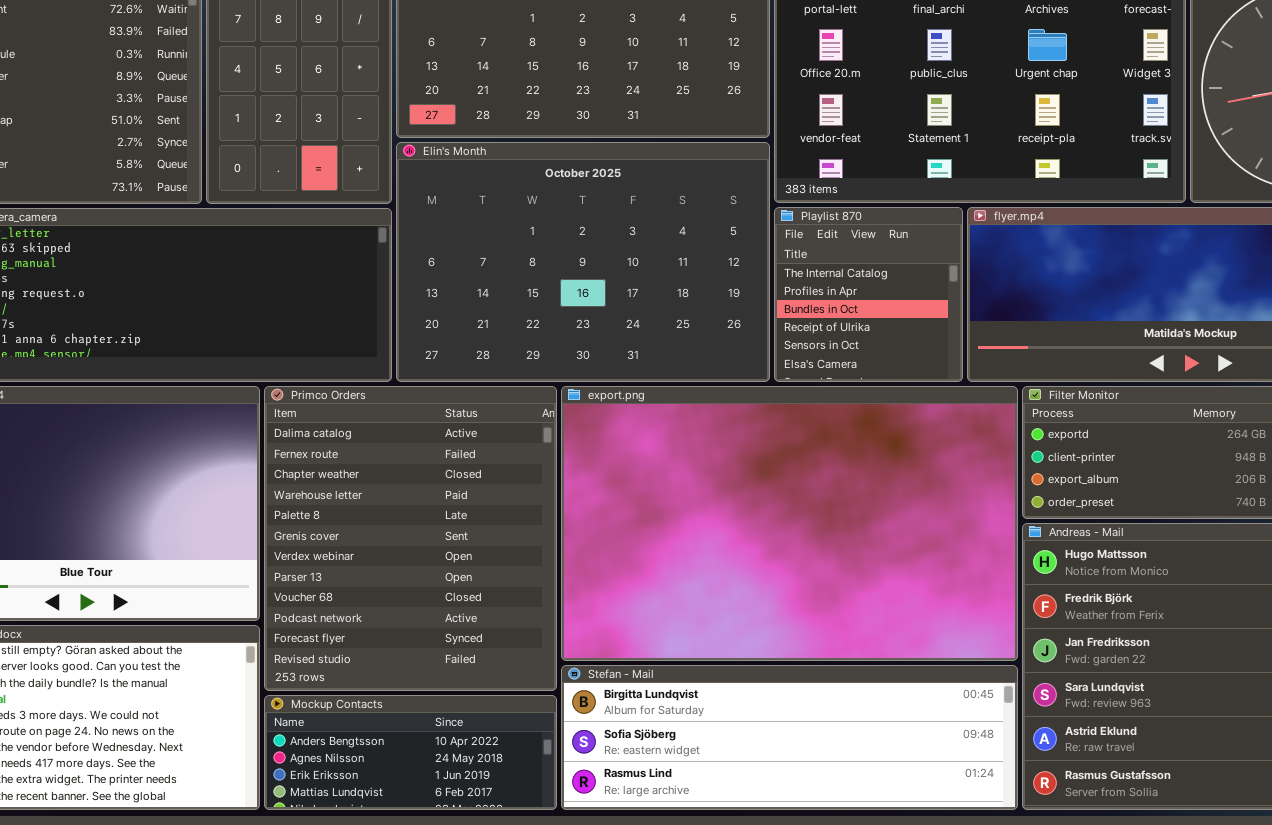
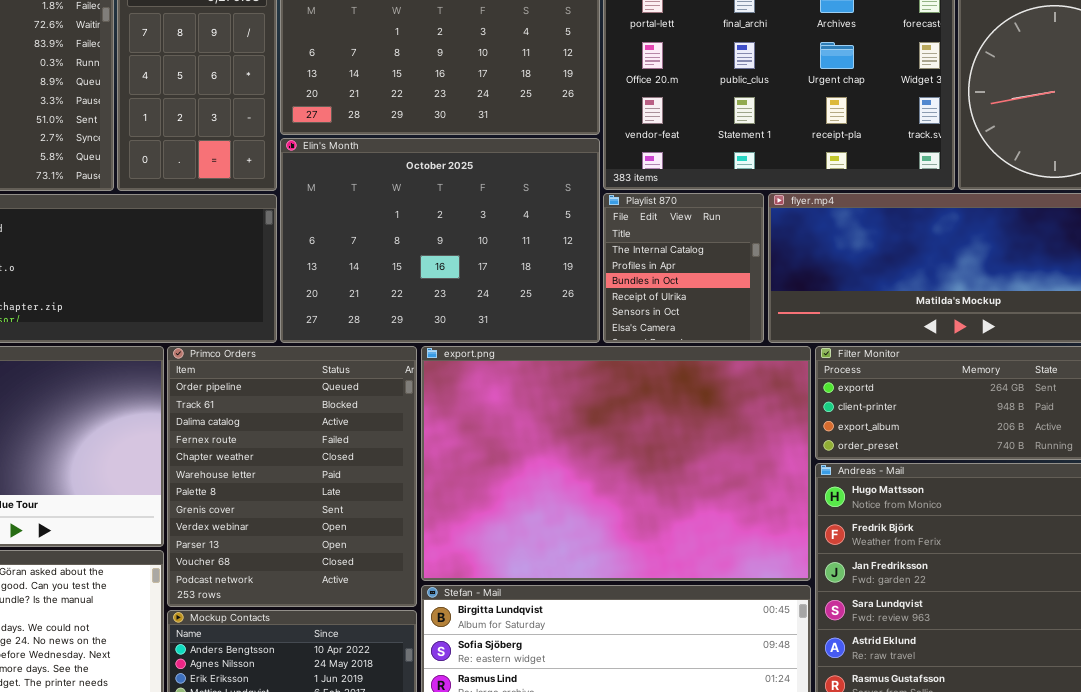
Primco Orders: [264,386,557,691] -> [167,346,417,607], scrolled up 2 rows

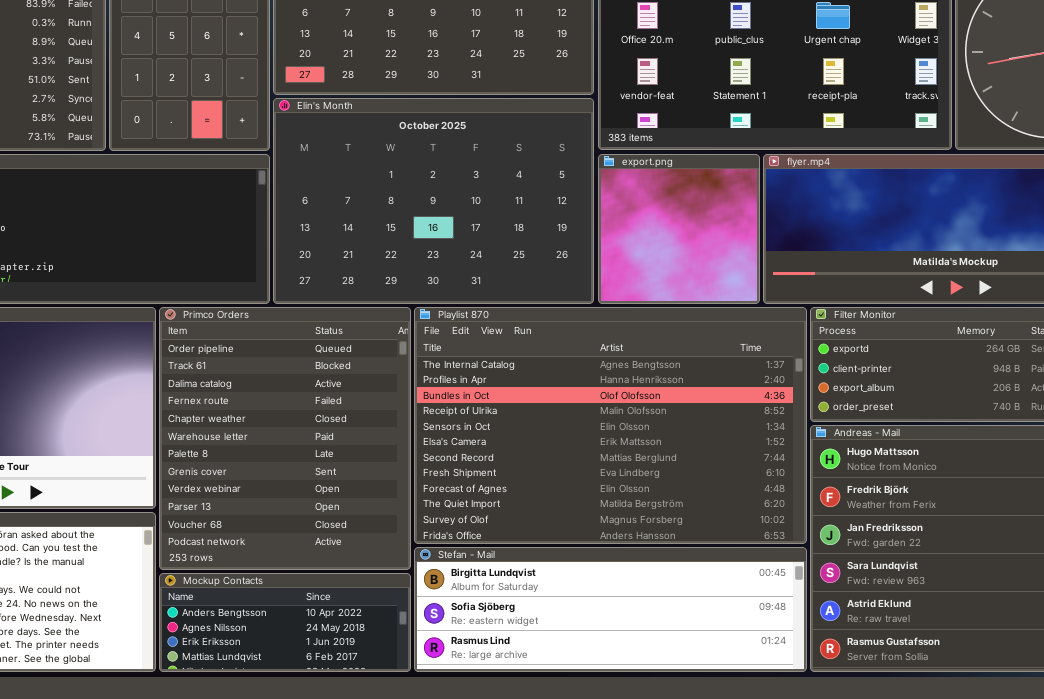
Playlist 870: [603,193,764,343] -> [414,307,807,544], moved, resized
export.png: [421,346,811,581] -> [598,154,760,304], moved, resized

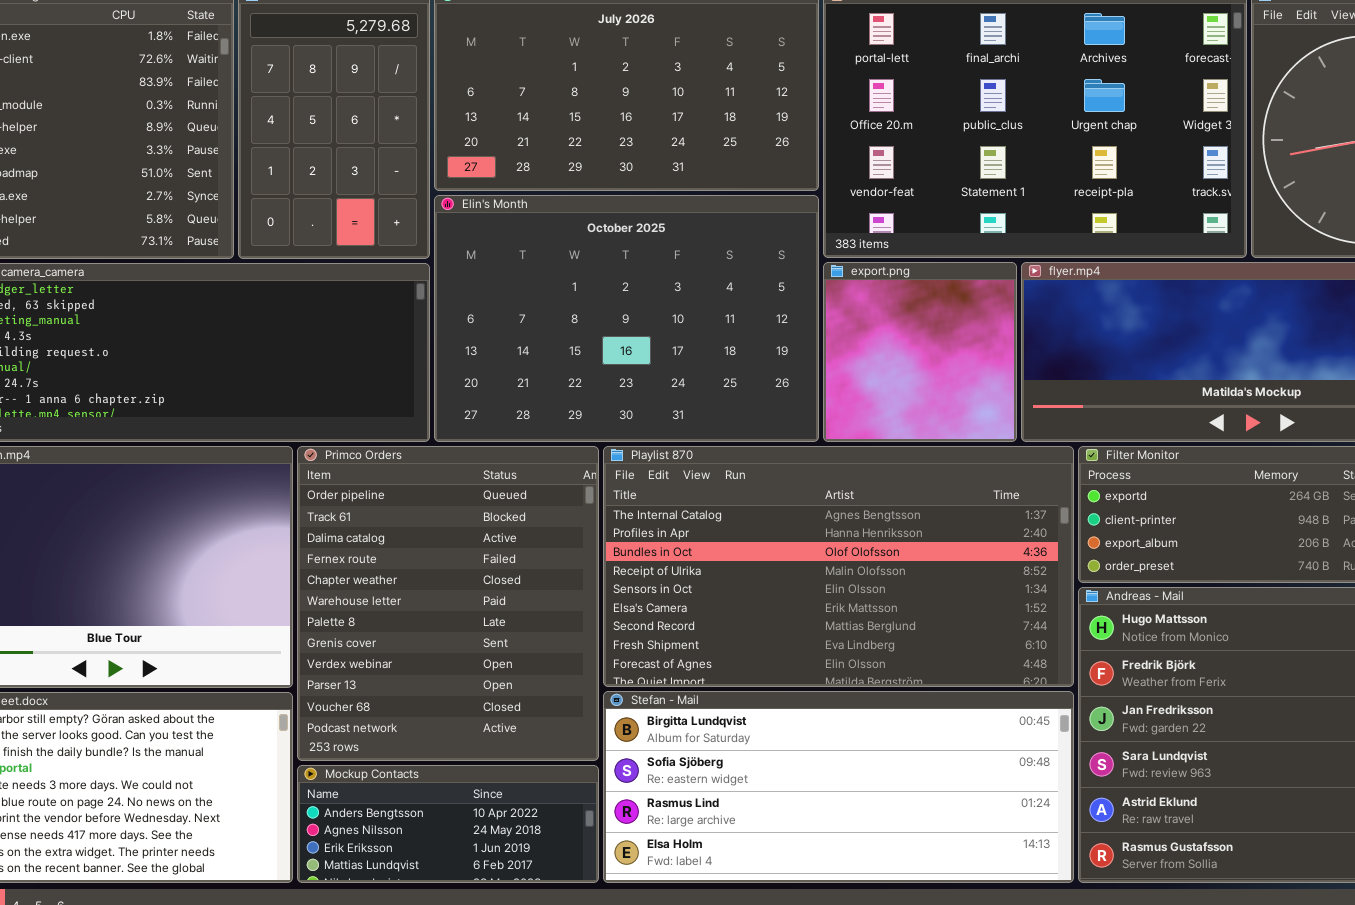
Playlist 870: [414,307,807,544] -> [603,446,1074,687], resized
Stefan - Mail: [414,547,807,672] -> [603,691,1074,883], resized

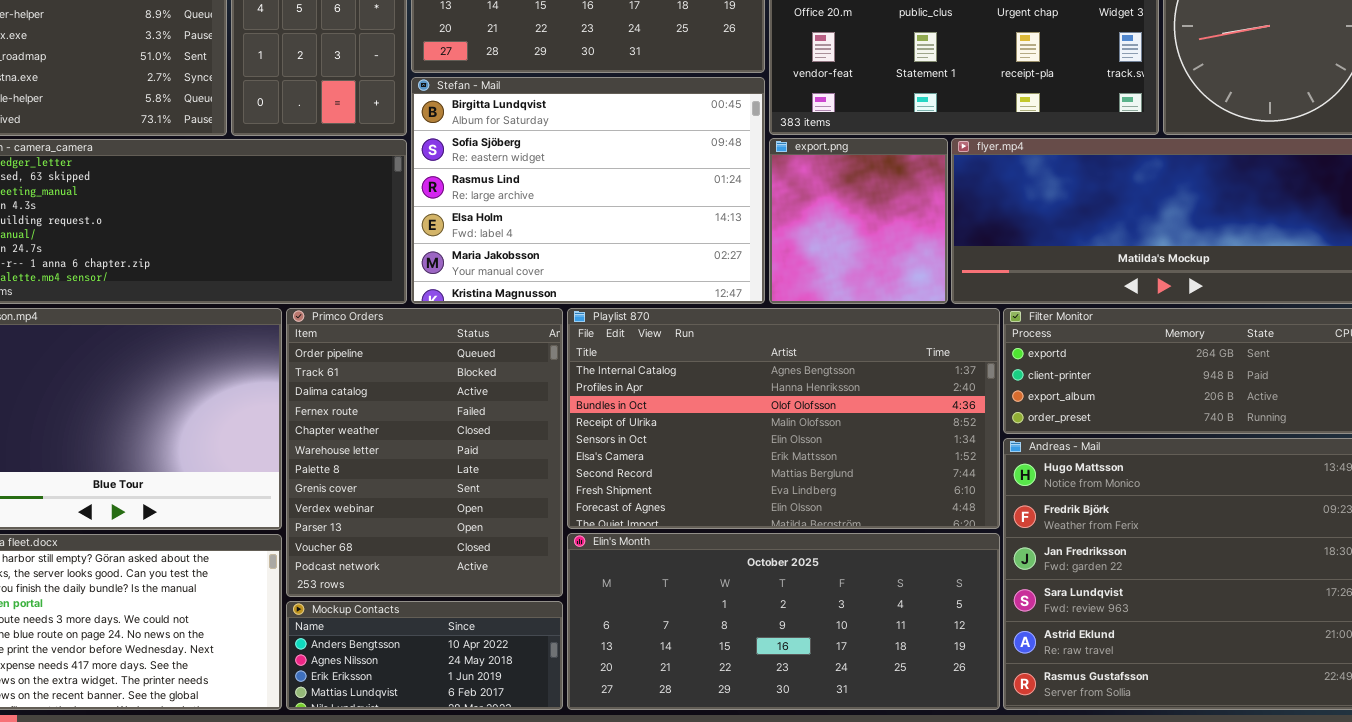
Elin's Month: [434,195,819,442] -> [567,533,1000,710], moved, resized
Stefan - Mail: [603,691,1074,883] -> [411,77,765,304], moved, resized

